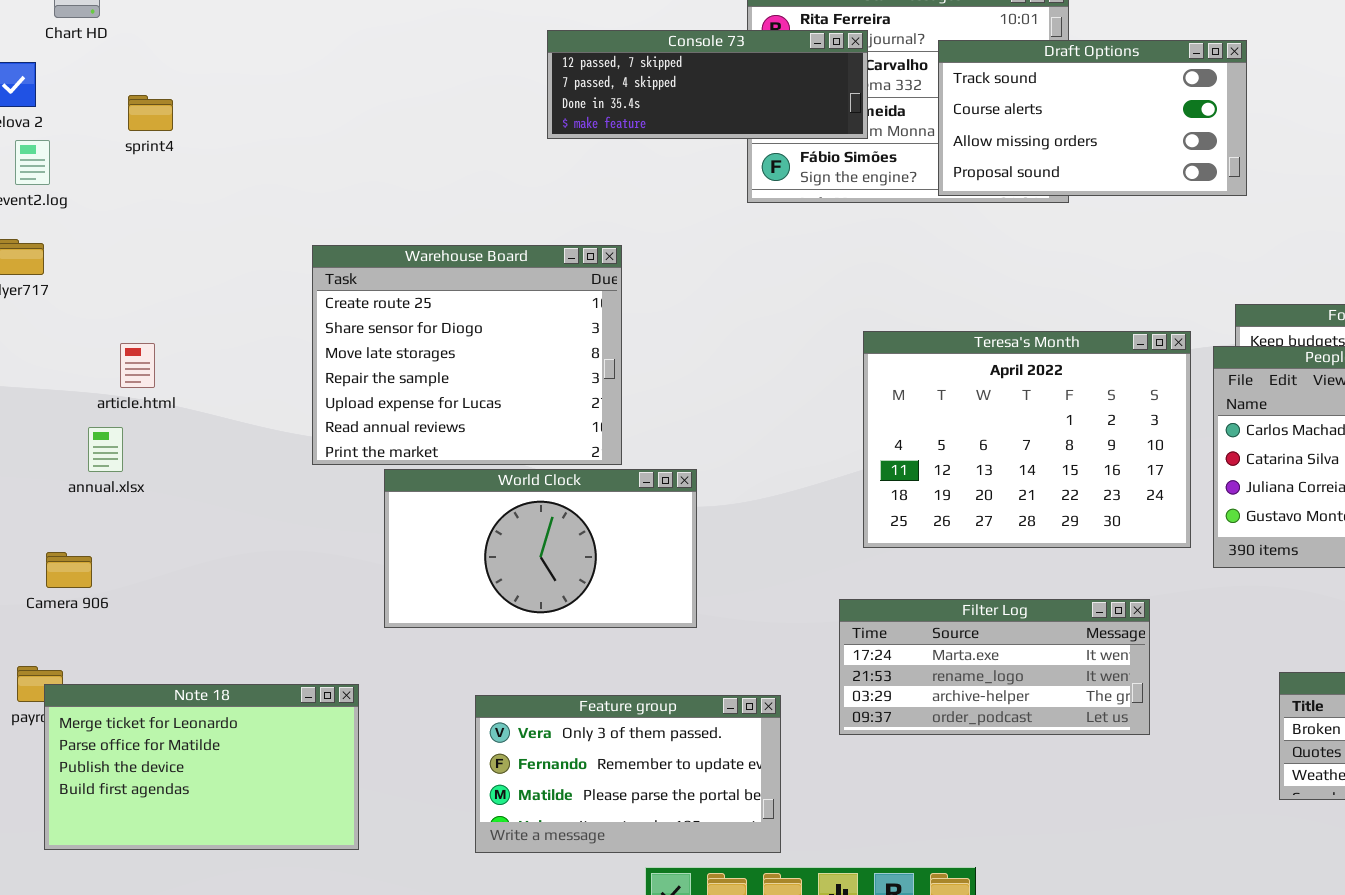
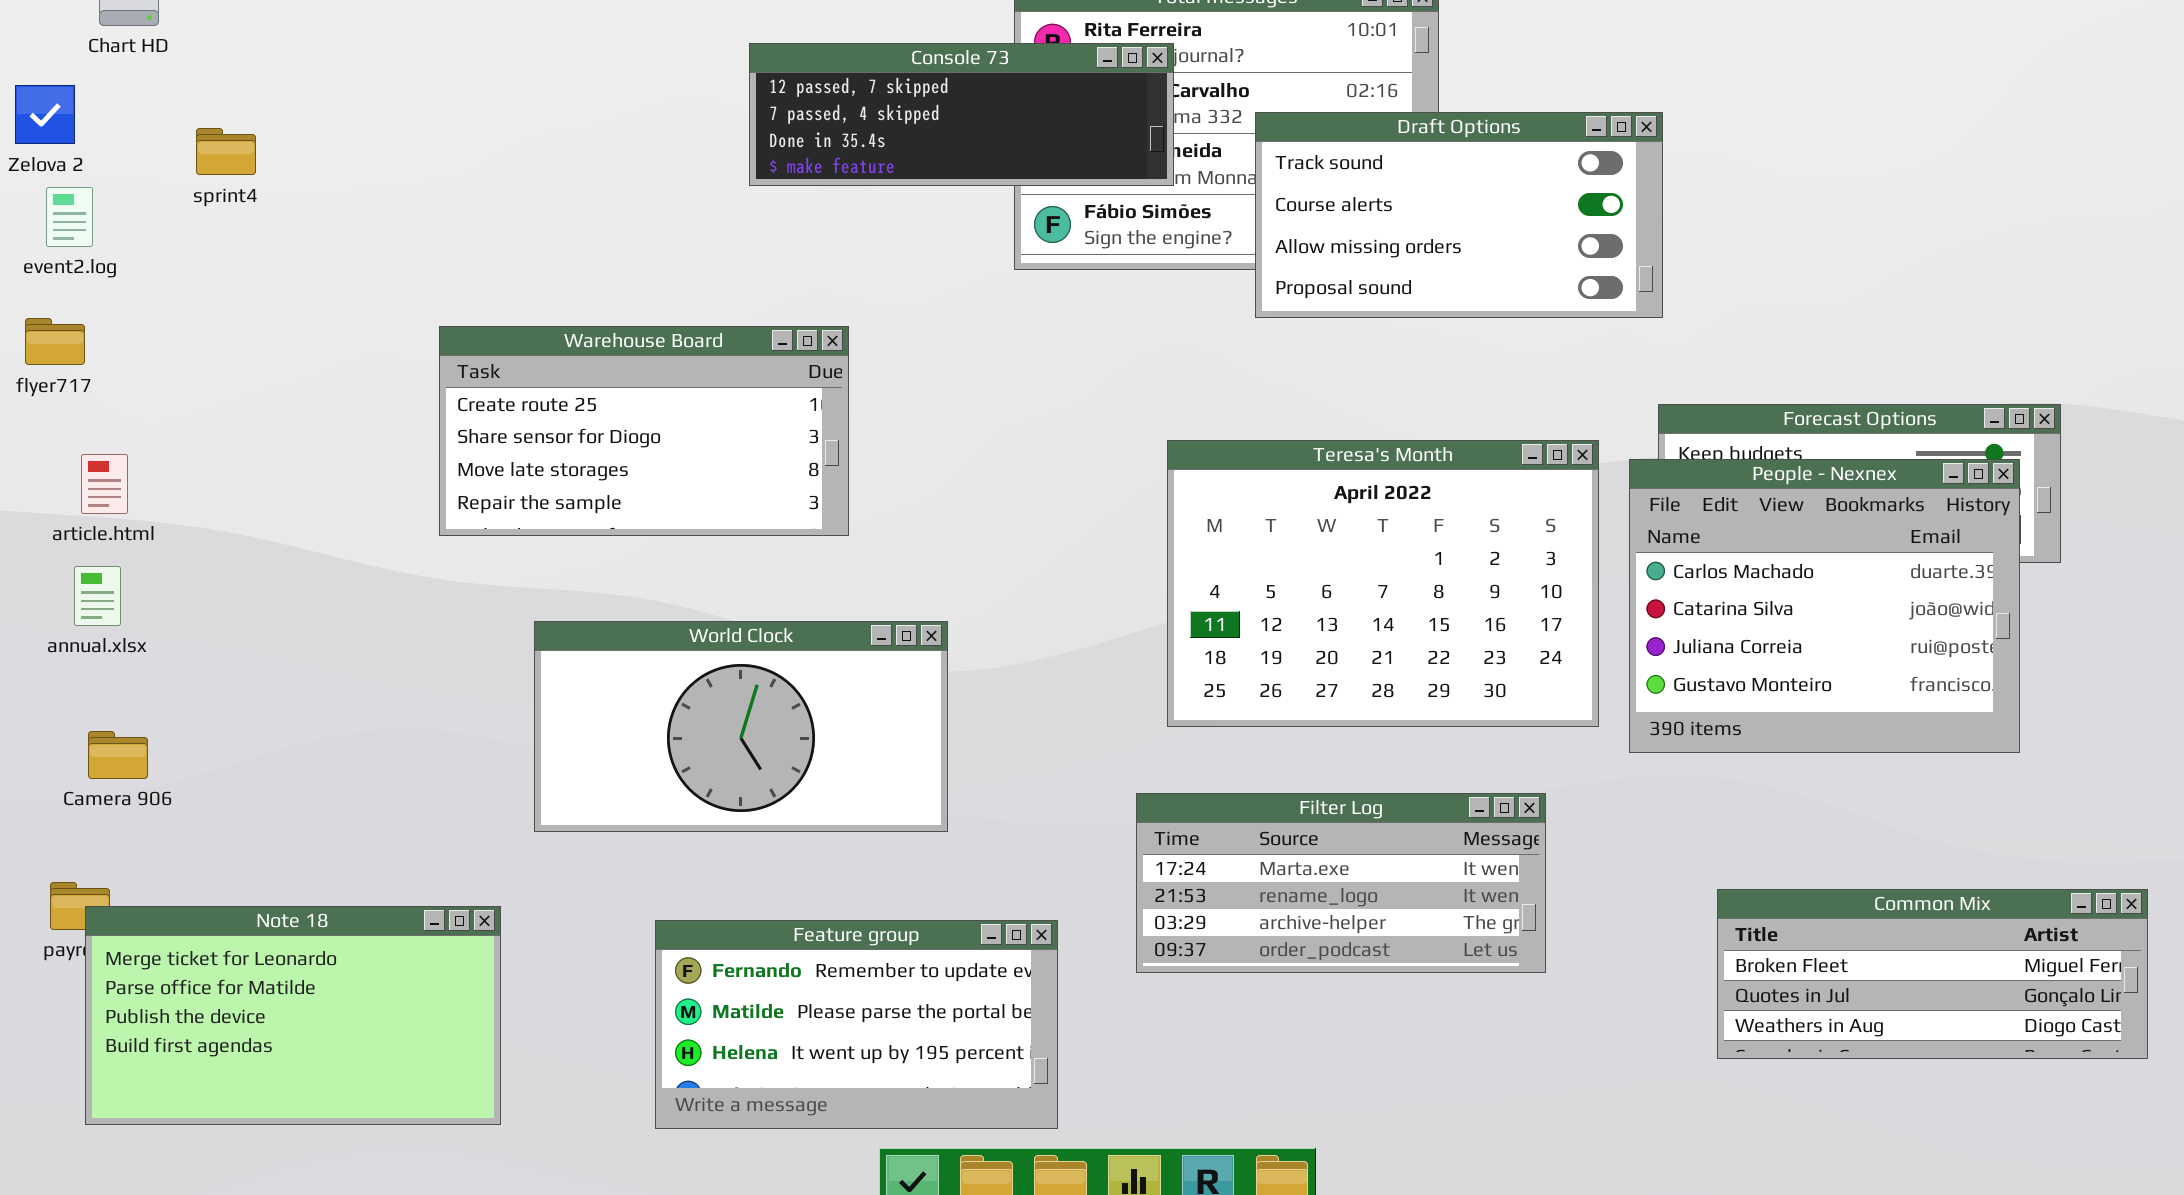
Draft Options: [938,40,1247,196] -> [1255,112,1663,318], moved
Warehouse Board: [312,245,622,465] -> [439,326,849,536], resized
article.html: [120,343,155,388] -> [81,454,128,514], moved
annual.xlsx: [88,427,123,472] -> [74,566,121,626], moved
Feature group: [475,695,781,853] -> [655,920,1058,1129], scrolled down 1 row

